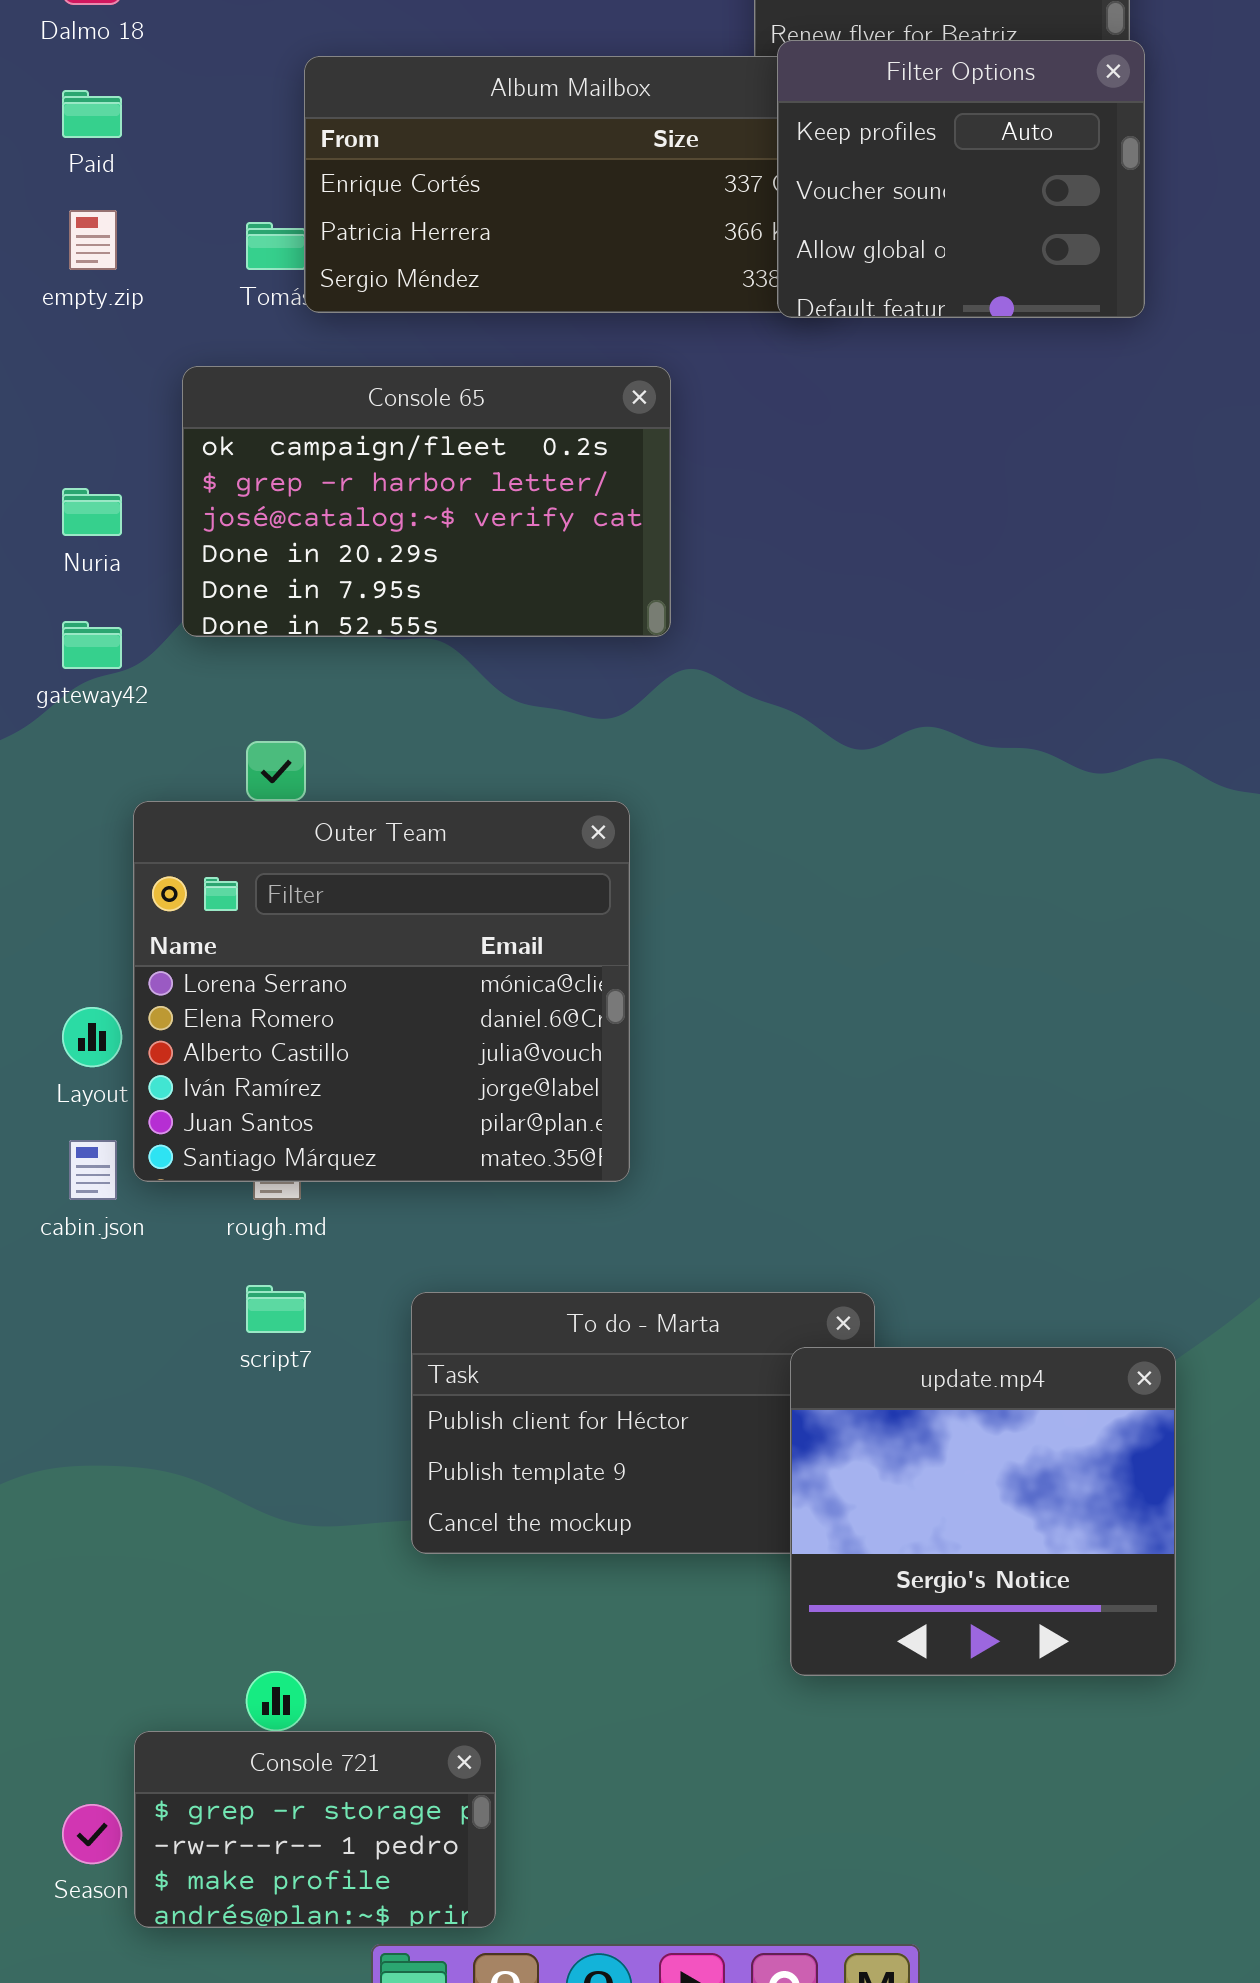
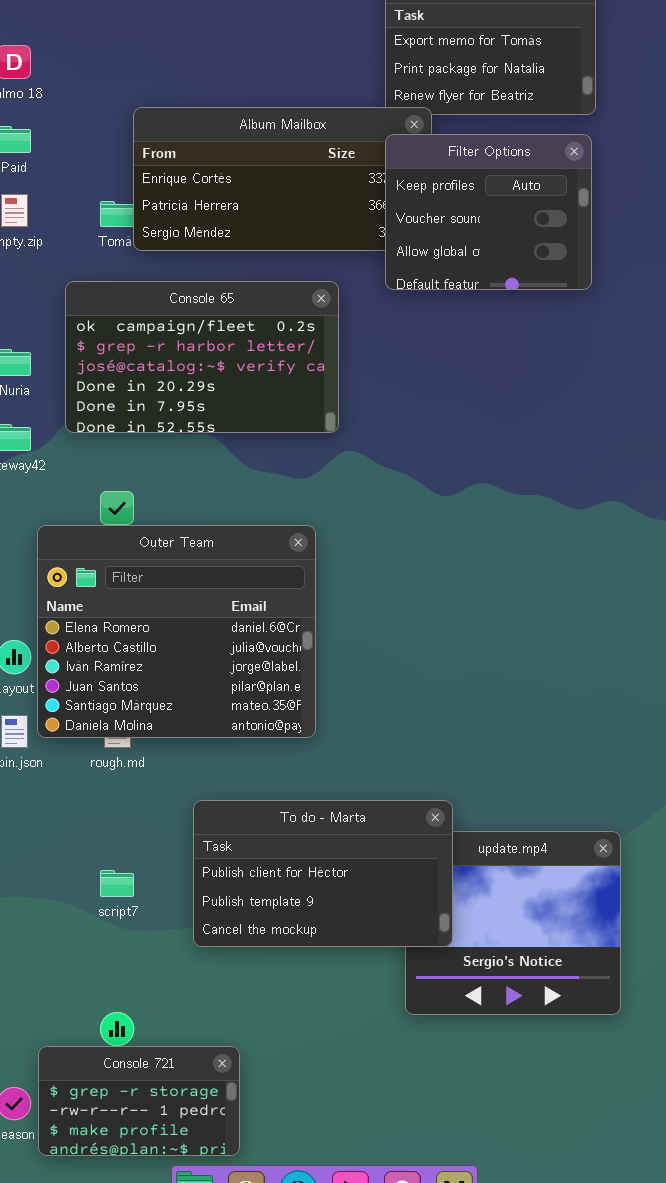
Filter Options: [777,40,1145,318] -> [385,134,592,290], moved
Outer Team: [133,801,630,1182] -> [37,525,316,738], scrolled down 1 row
script7: [246,1285,306,1333] -> [100,870,134,897], moved
To do - Marta: [411,1292,875,1554] -> [193,800,453,947], raised

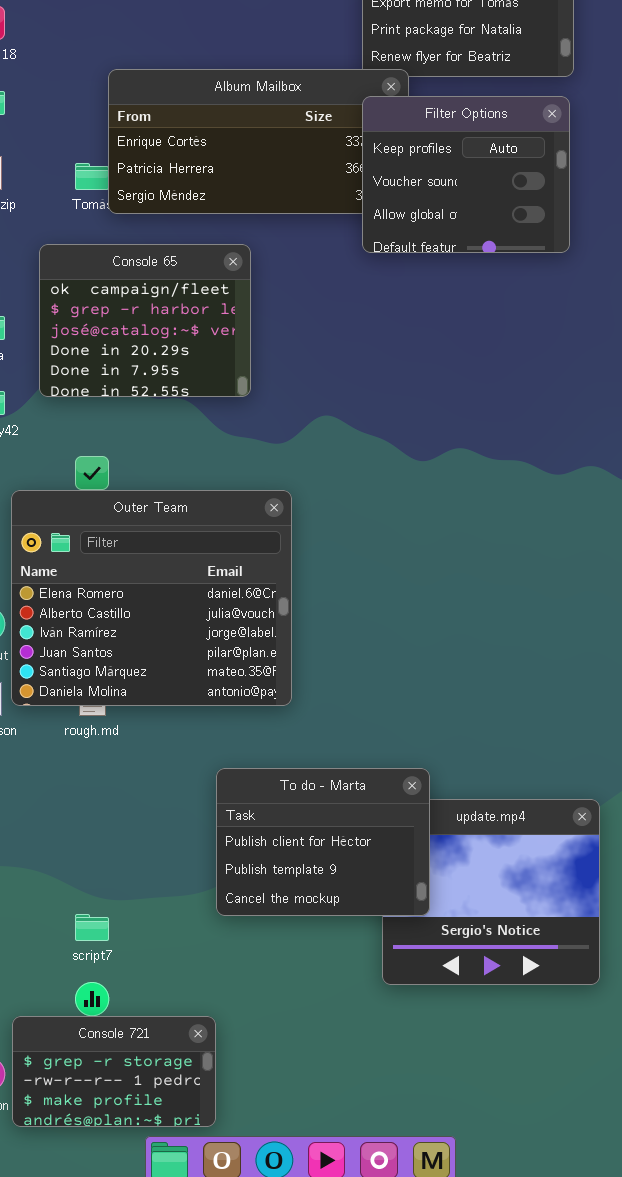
Console 65: [65,281,339,433] -> [39,244,251,397], resized
To do - Marta: [193,800,453,947] -> [216,768,430,916], resized
script7: [100,870,134,897] -> [75,914,109,941], moved

